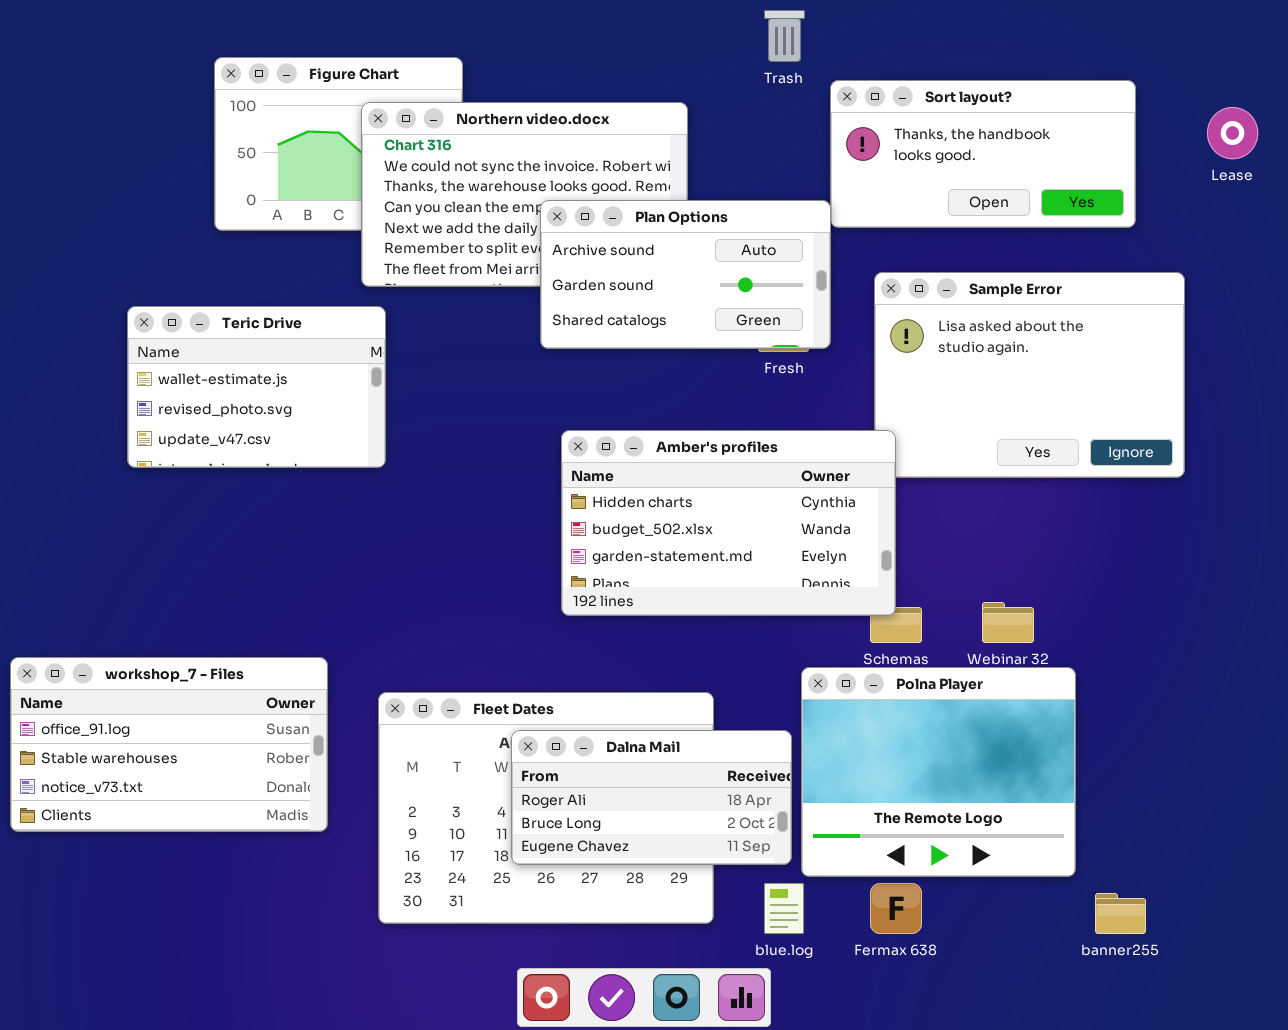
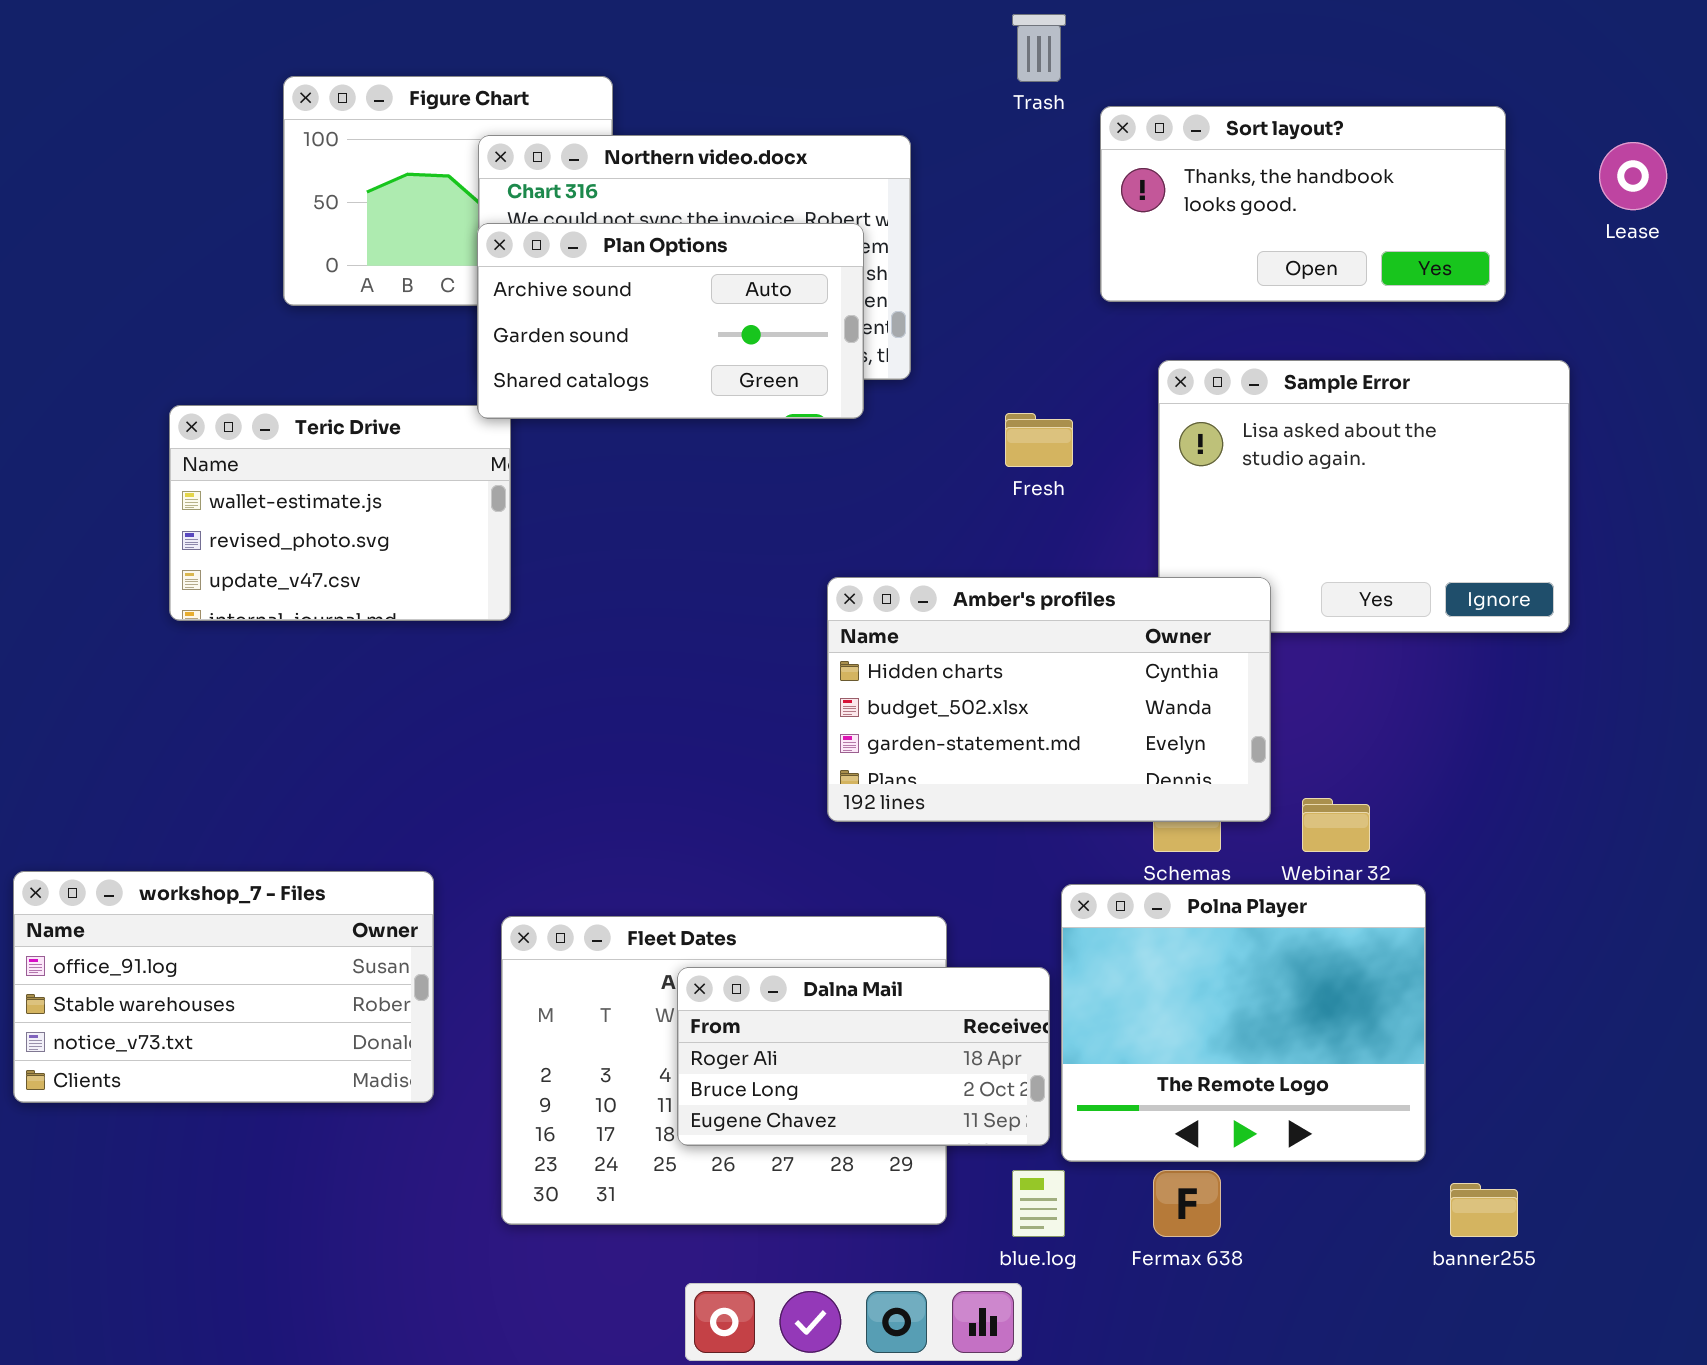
Plan Options: [540,200,831,349] -> [477,223,864,419], moved
Amber's profiles: [561,430,896,616] -> [827,577,1271,822], moved

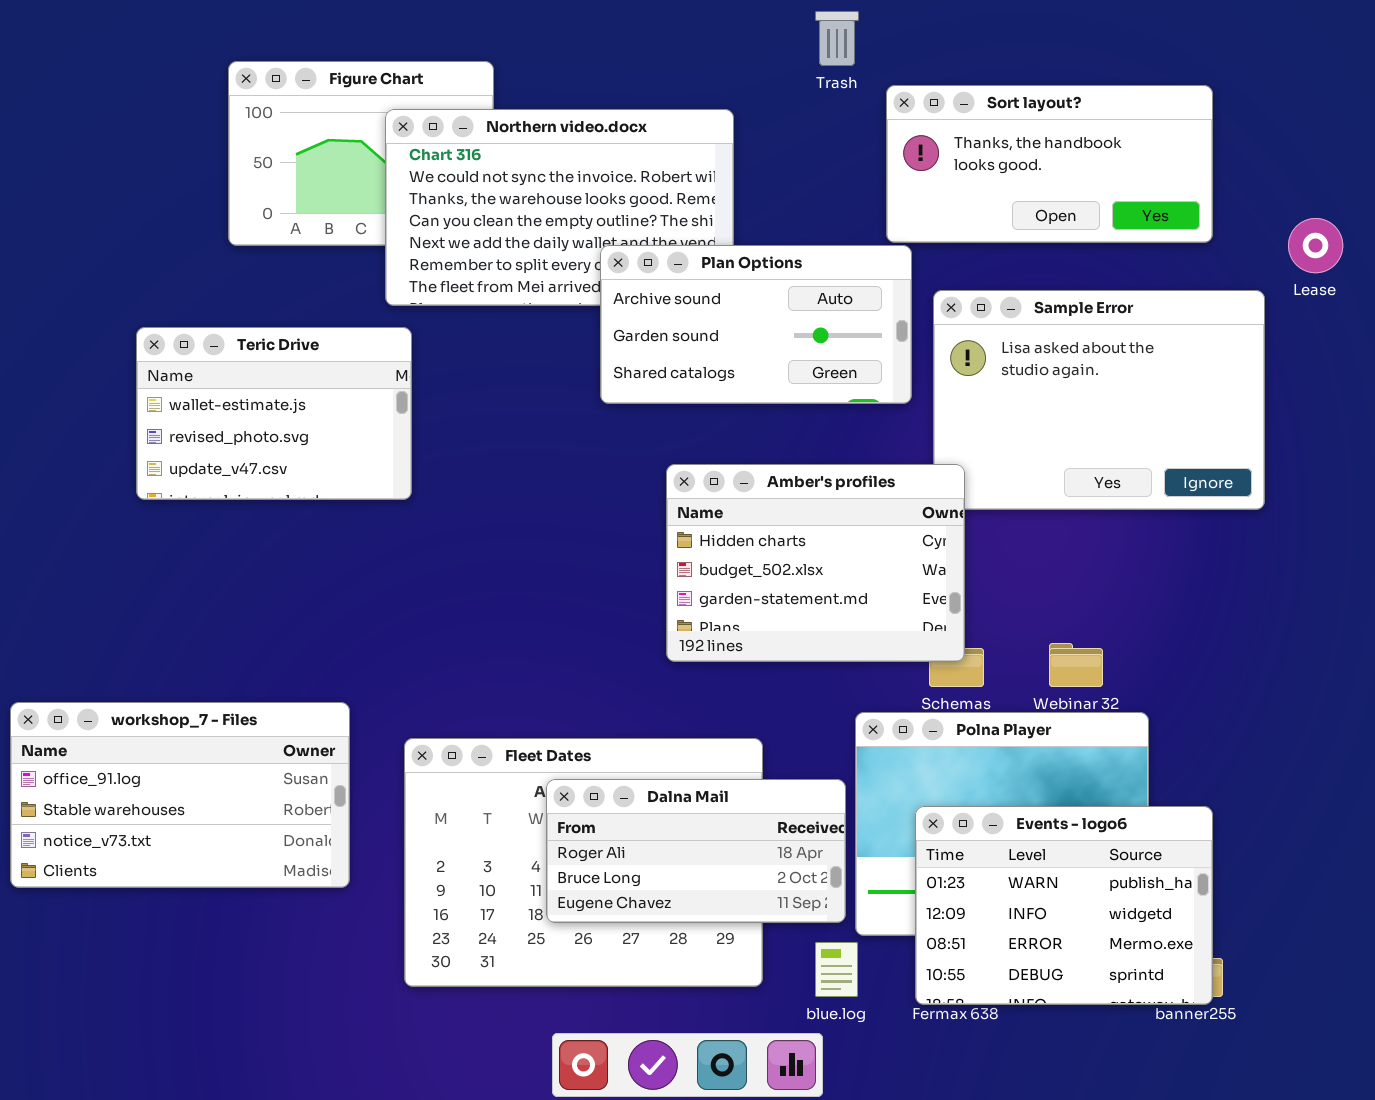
Lease: [1599,142,1667,210] -> [1288,218,1343,273], moved
Plan Options: [477,223,864,419] -> [600,245,912,404], moved
Amber's profiles: [827,577,1271,822] -> [666,464,965,662], resized
Events - logo6: none -> [915,806,1213,1005], opened

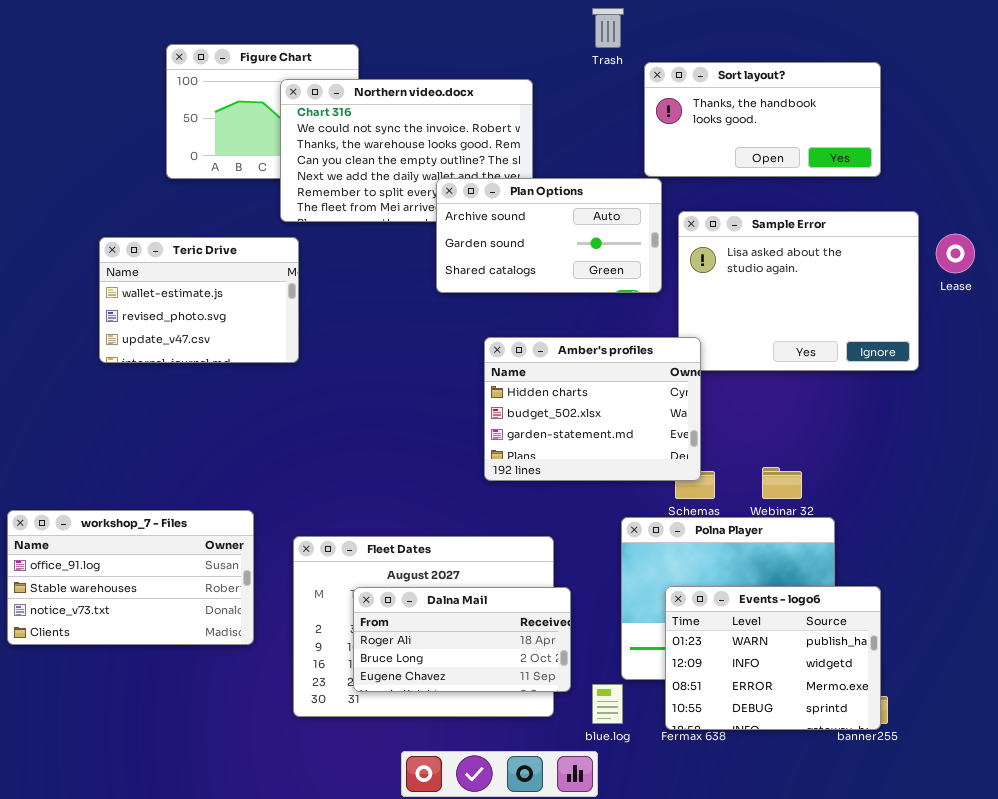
Lease: [1288,218,1343,273] -> [936,234,975,273], moved
Dalna Mail: [546,779,846,923] -> [353,587,571,692], moved

